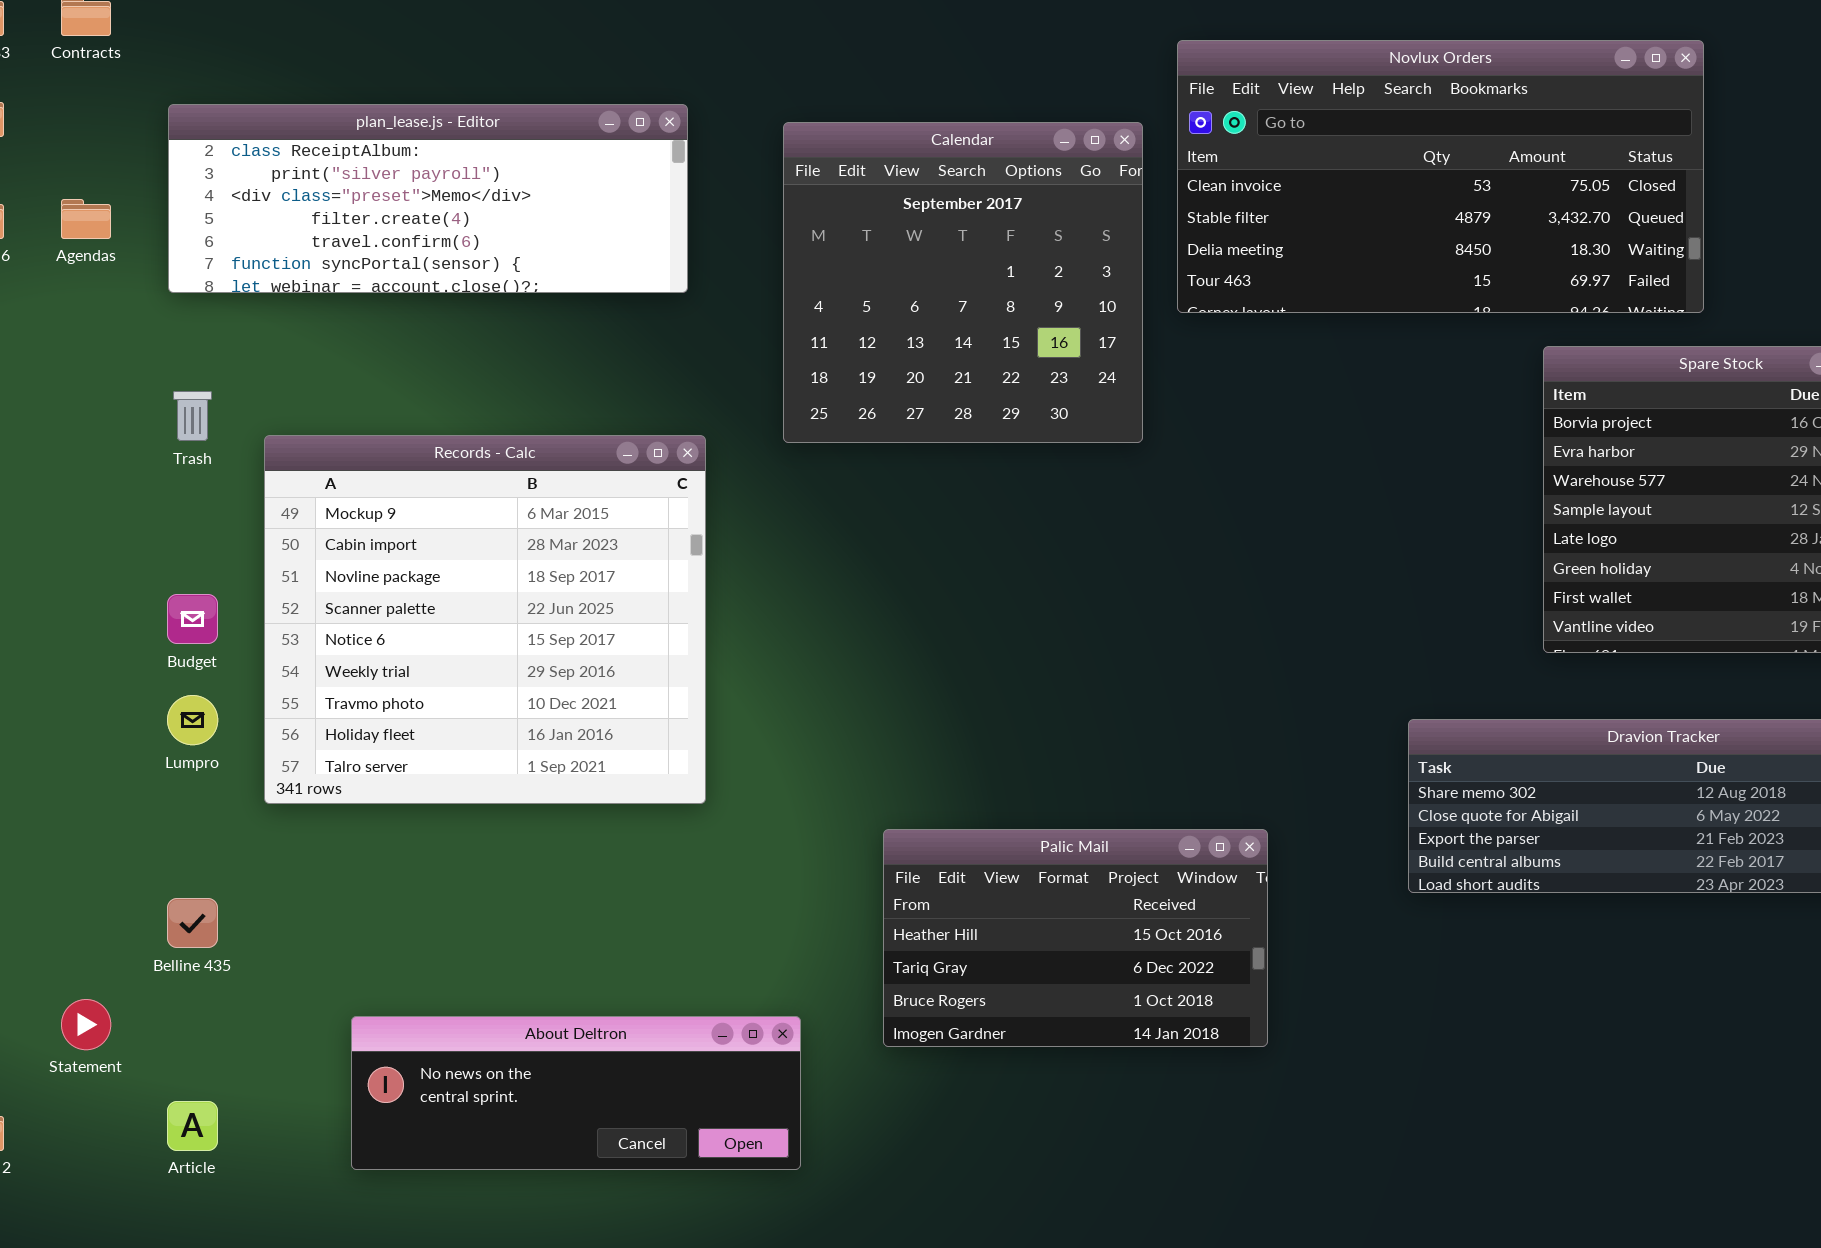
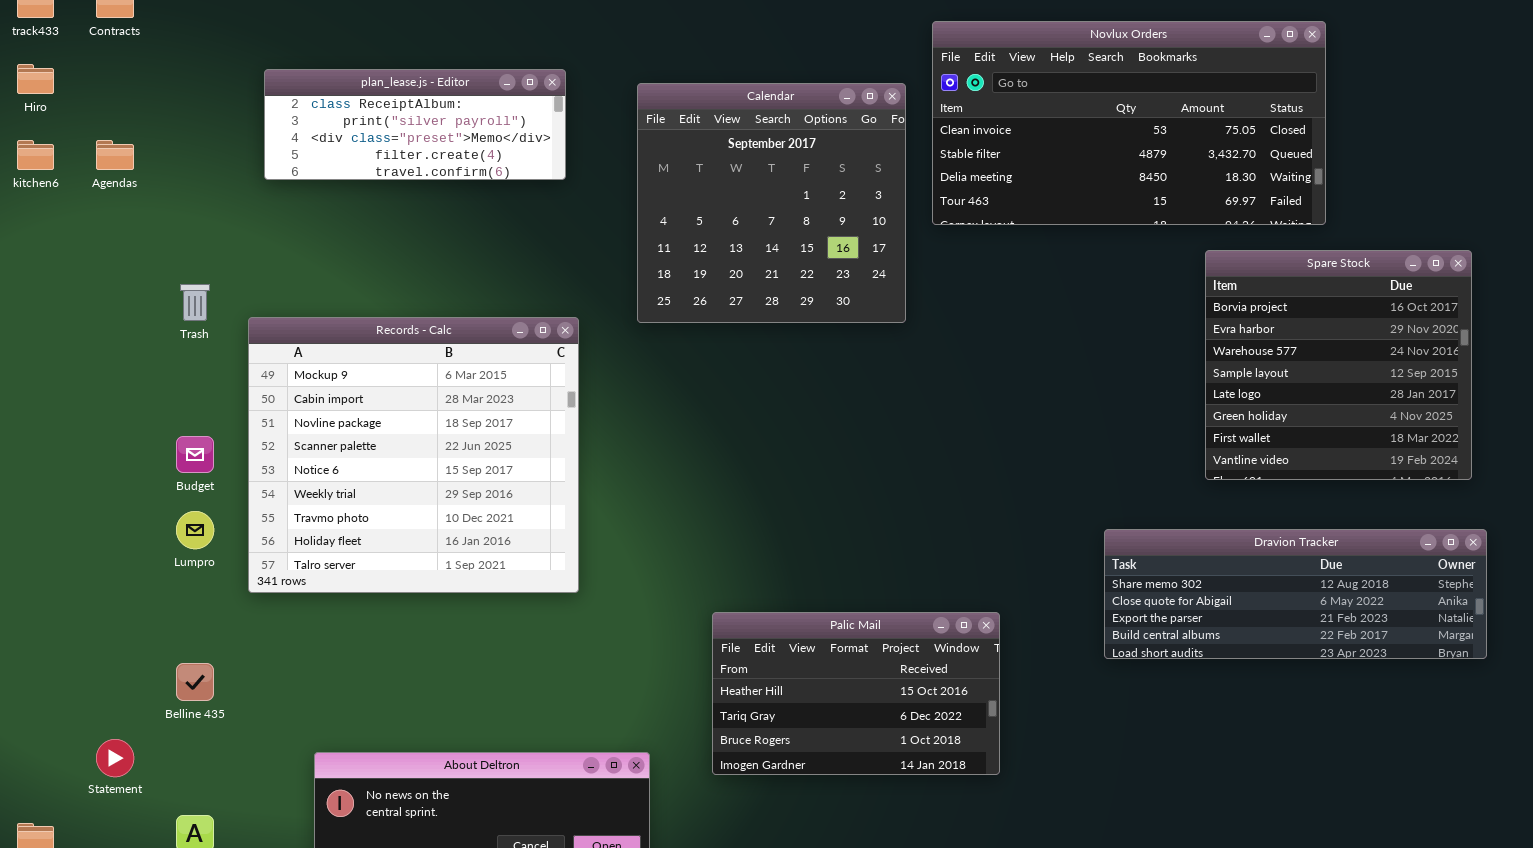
plan_lease.js - Editor: [168,104,688,293] -> [264,69,566,180], resized

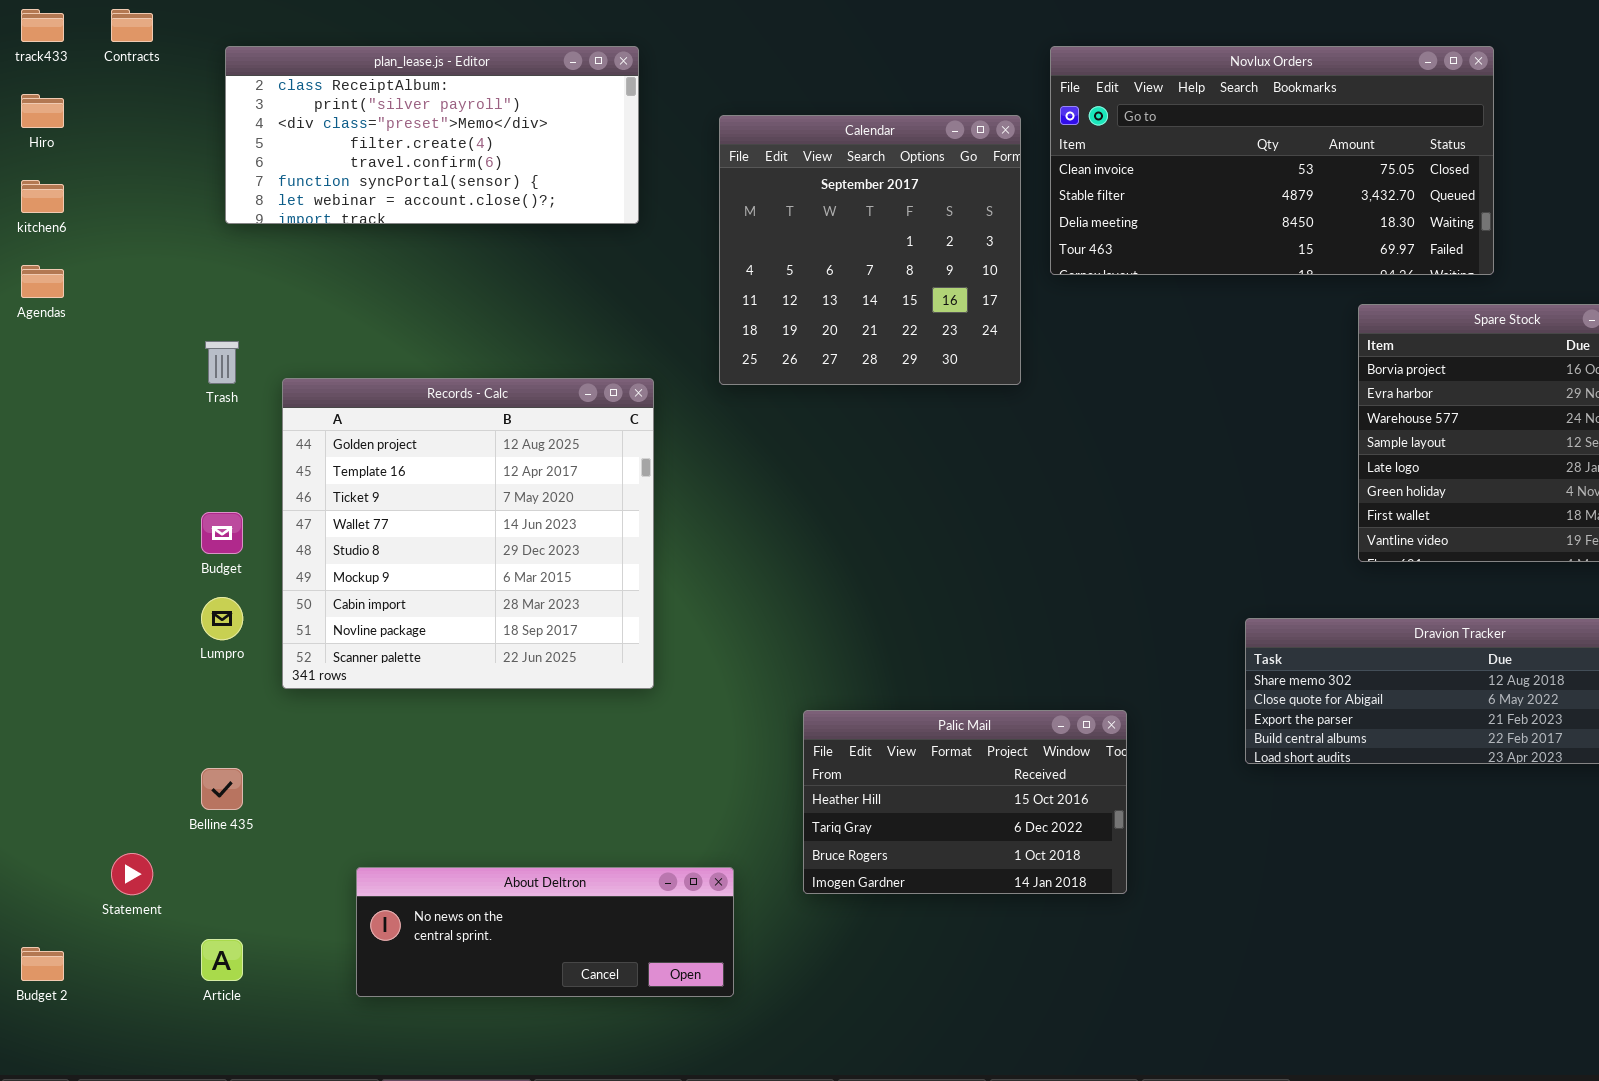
plan_lease.js - Editor: [264,69,566,180] -> [225,46,639,224], resized
Agendas: [96,140,134,170] -> [21,265,64,298], moved
Records - Calc: [248,317,579,593] -> [282,378,654,689], scrolled up 5 rows

